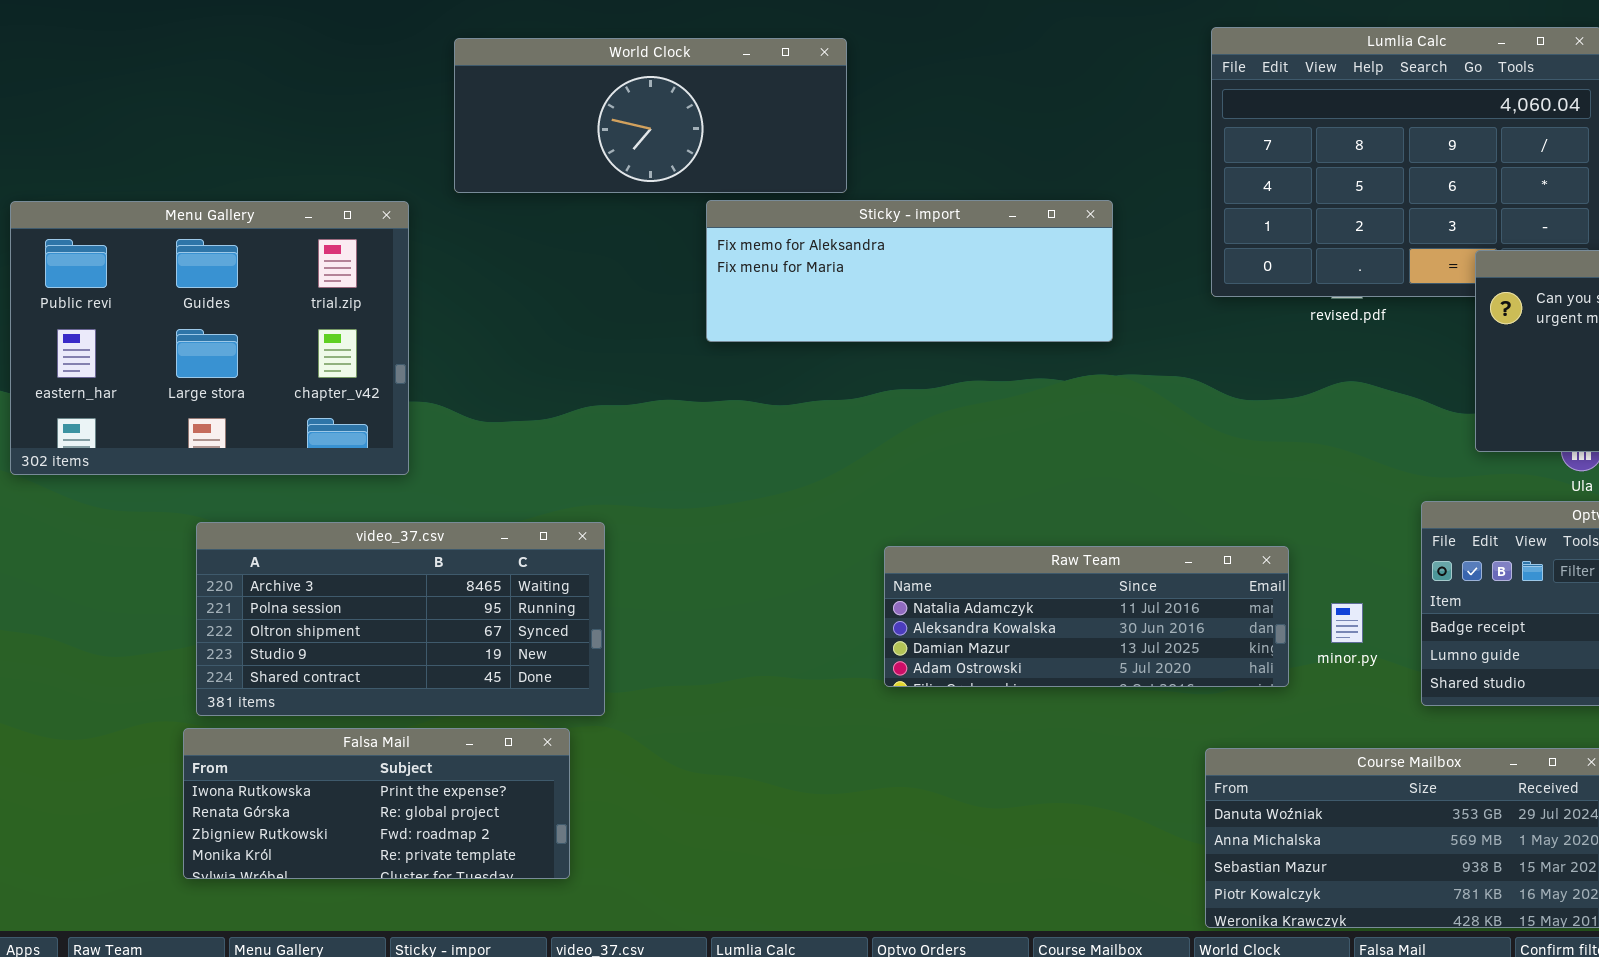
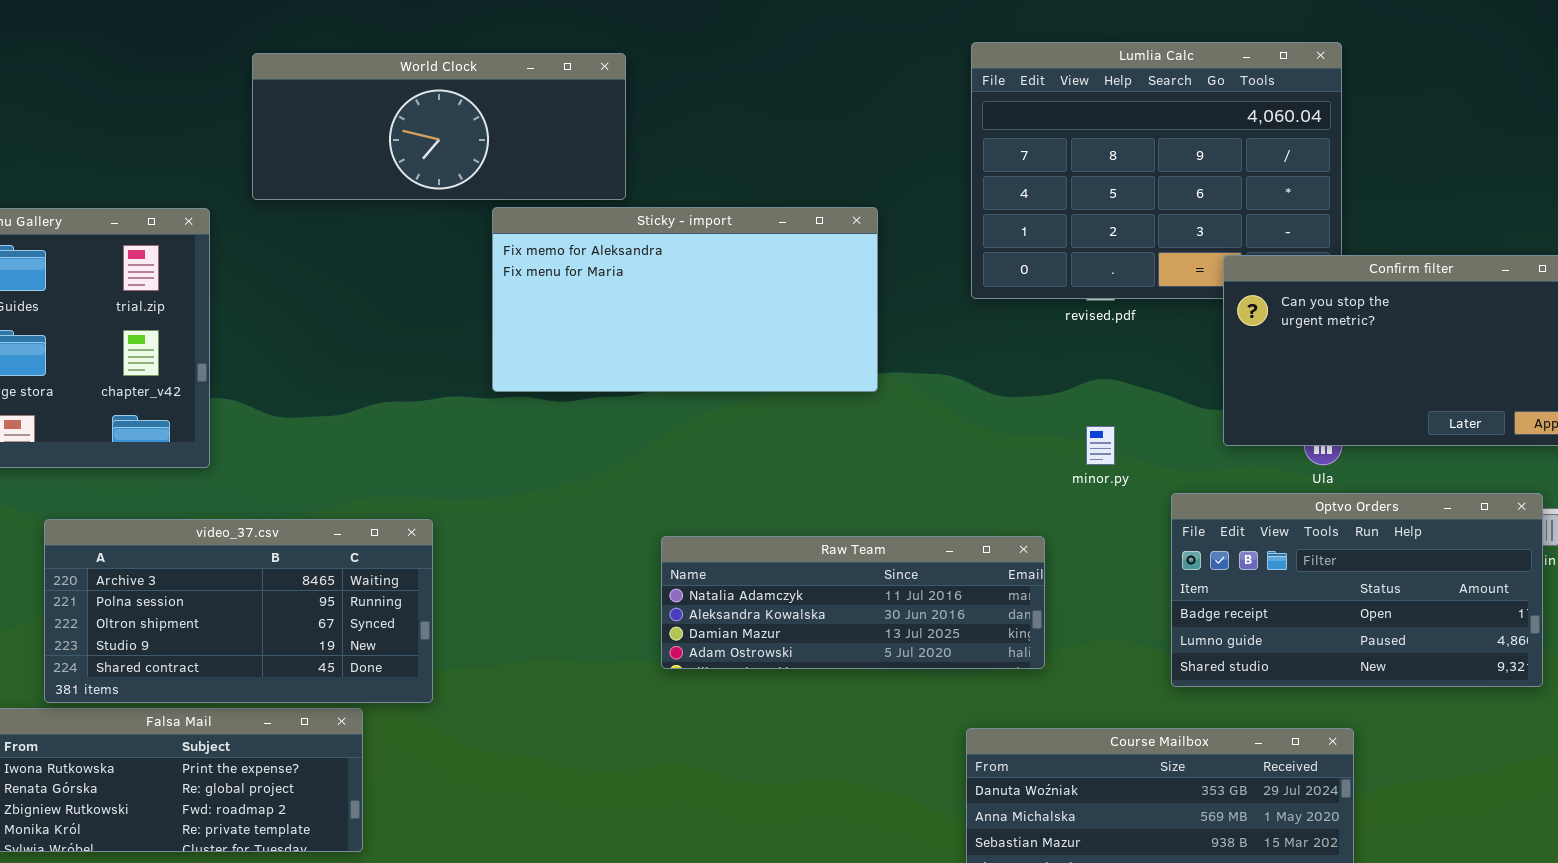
Sticky - import: [706,200,1113,342] -> [492,207,878,392], resized
video_37.csv: [196,522,605,716] -> [44,519,433,703], moved
minor.py: [1331,603,1363,643] -> [1086,426,1115,465], moved

